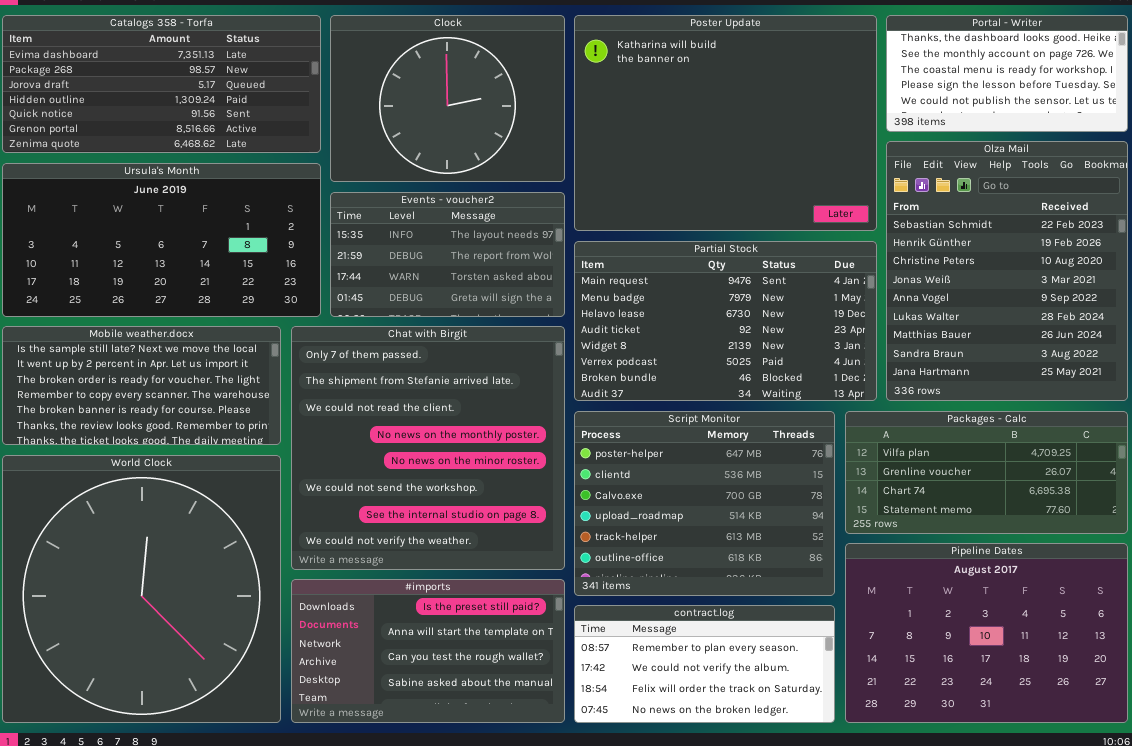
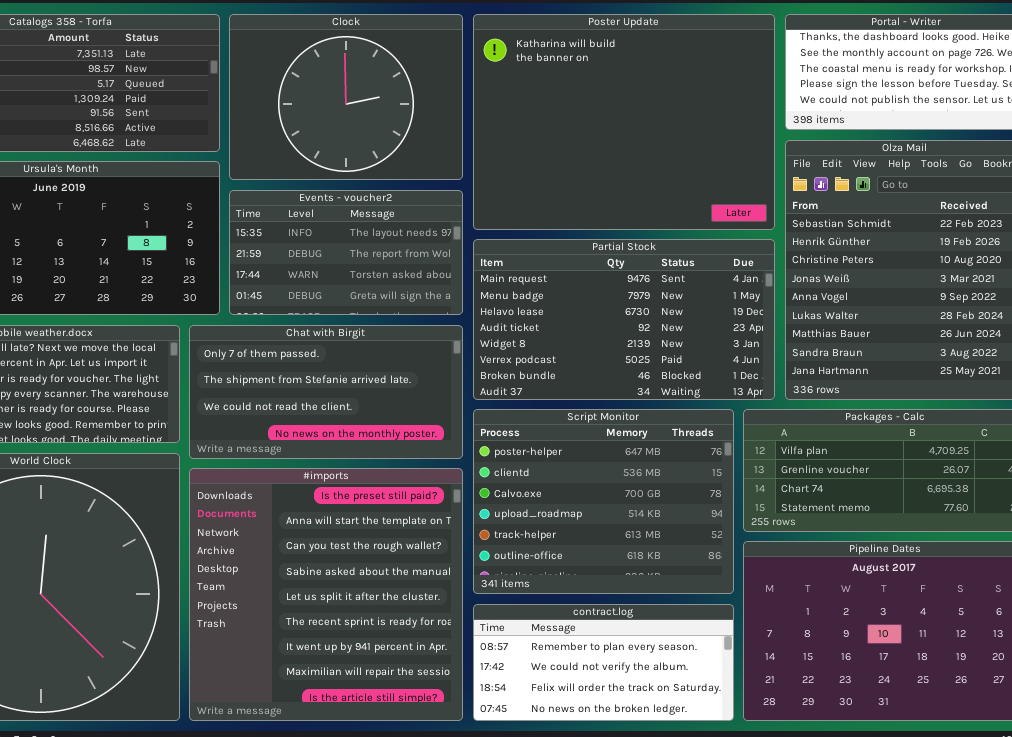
Chat with Birgit: [291,326,565,570] -> [189,325,463,459], resized
#imports: [291,579,565,723] -> [189,468,463,721], resized

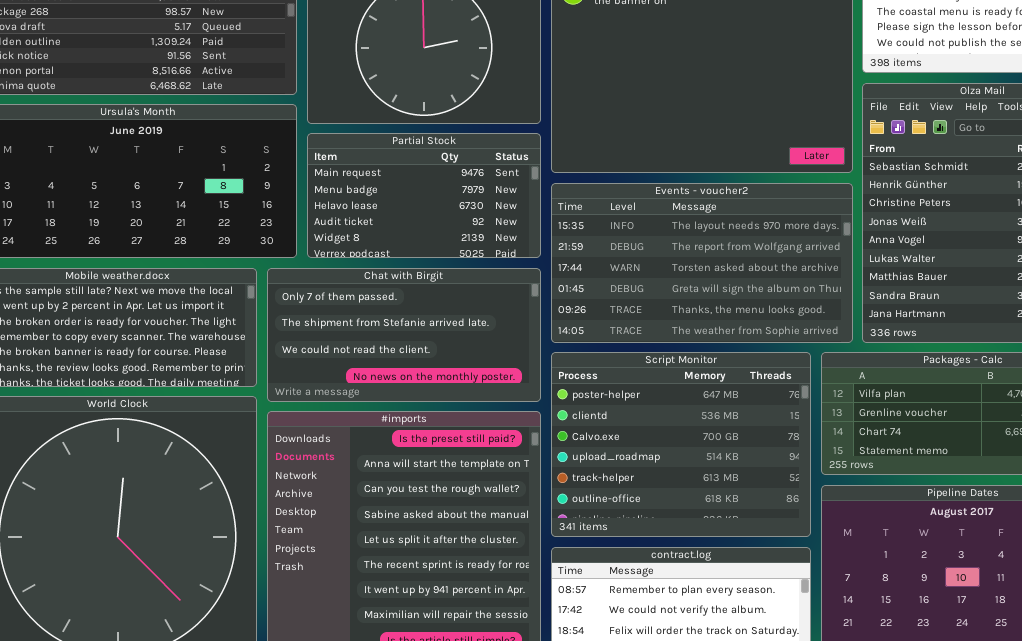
Events - voucher2: [229,190,463,315] -> [551,183,853,343], moved, resized
Partial Stock: [473,239,775,400] -> [307,133,541,258], moved, resized

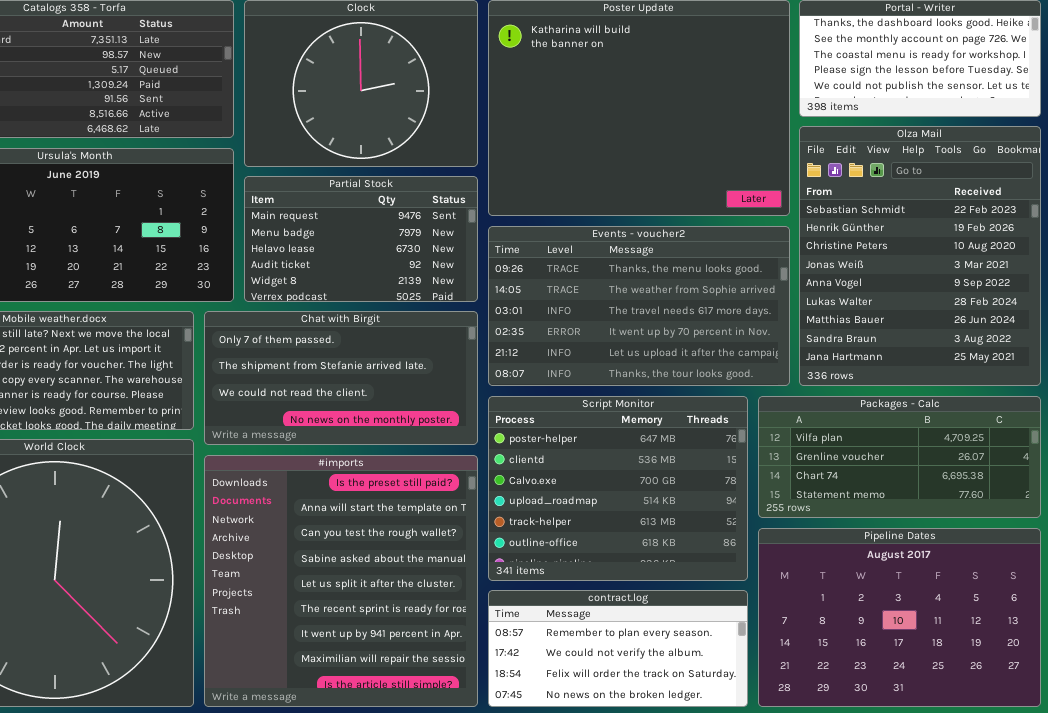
Events - voucher2: [551,183,853,343] -> [488,226,790,386], scrolled down 4 rows

